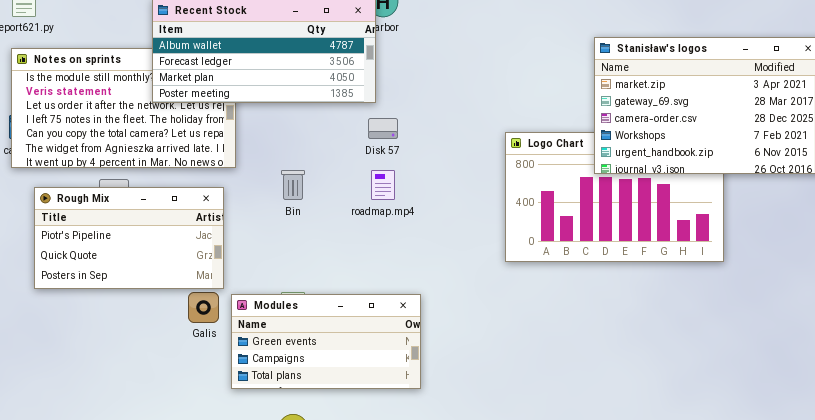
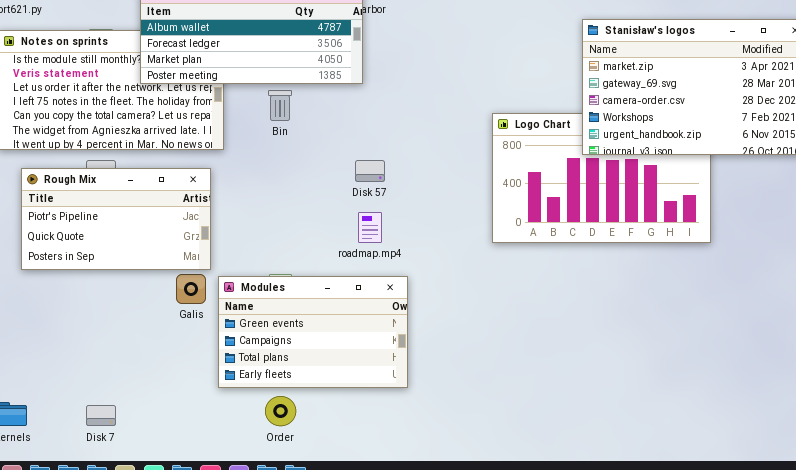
Disk 57: [368,118,398,139] -> [355,160,385,182], moved
Bin: [281,170,305,200] -> [268,90,292,121], moved
roadmap.mp4: [371,170,395,200] -> [358,212,382,243], moved
Modules: [231,294,421,389] -> [218,276,408,388], resized

